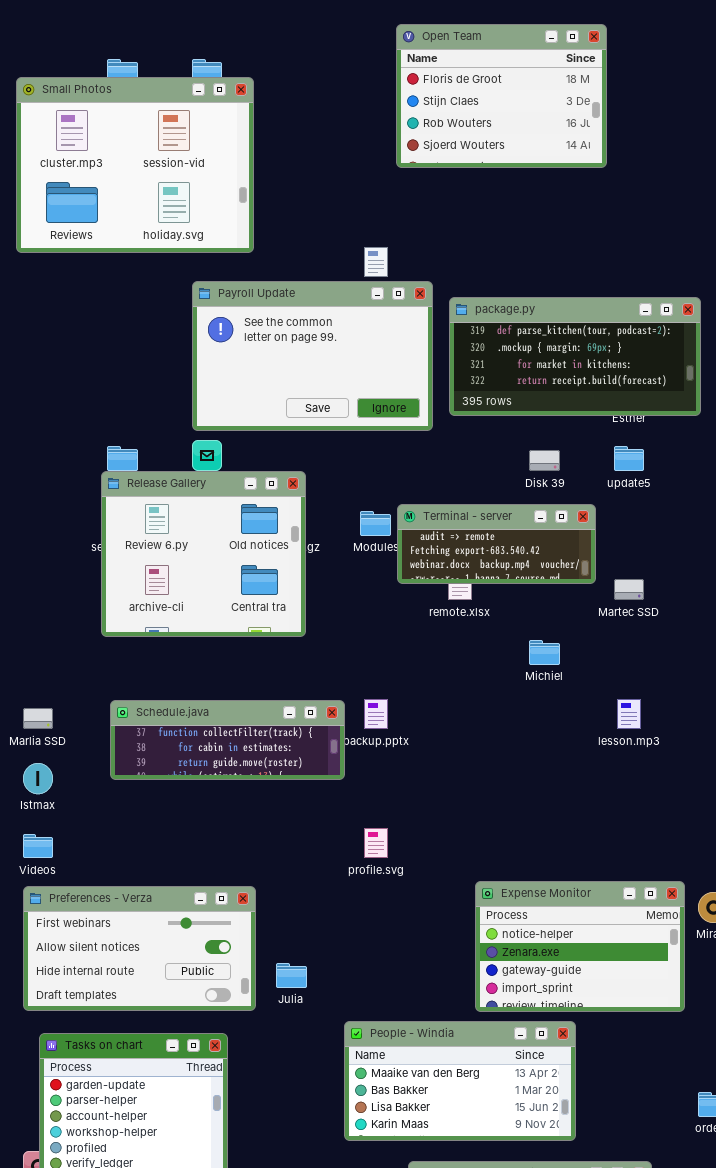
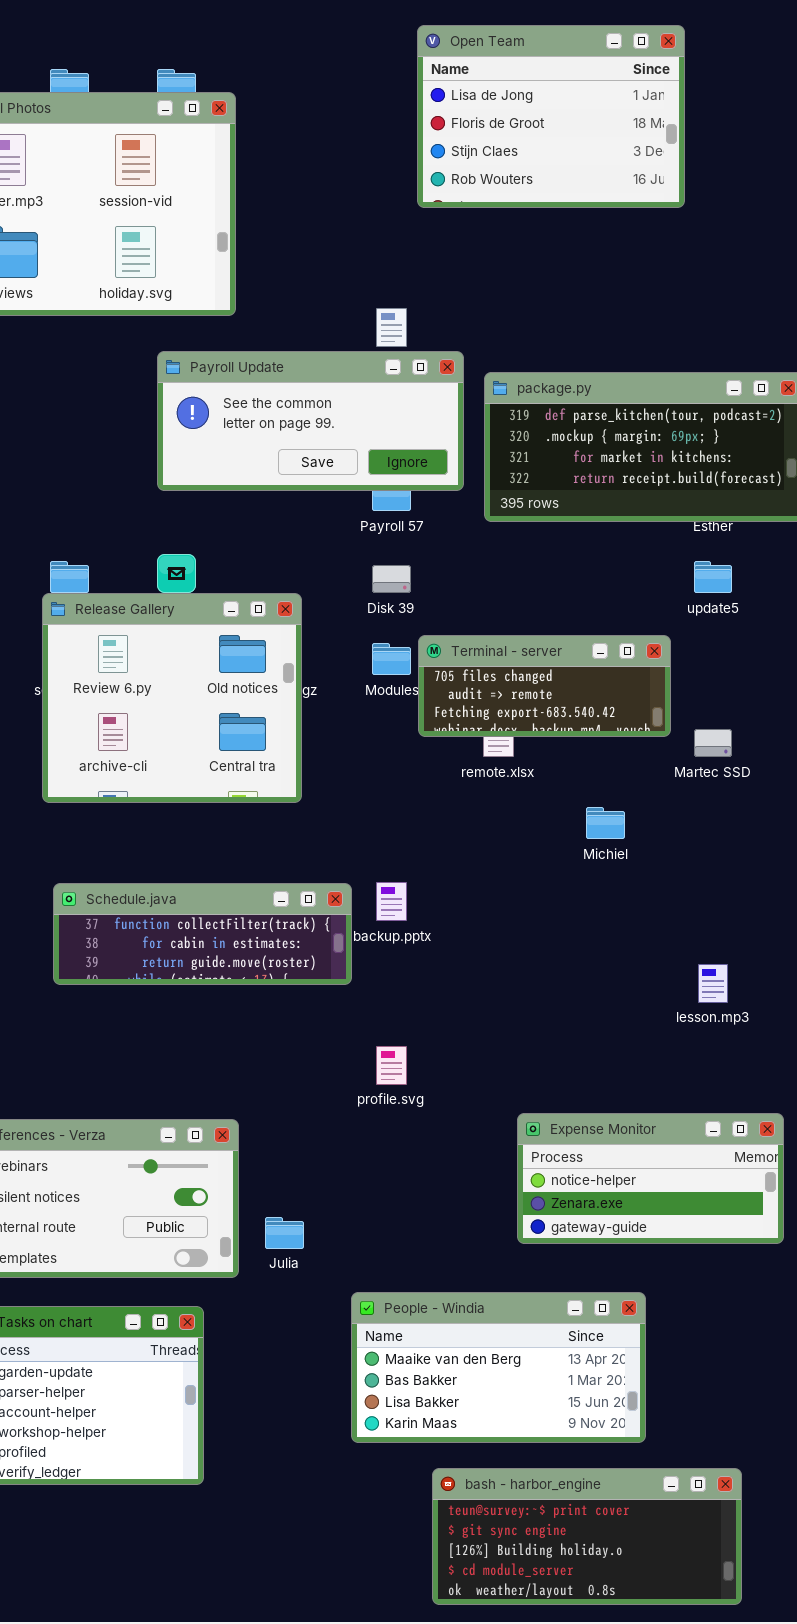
Open Team: [396,24,607,168] -> [417,25,685,208], scrolled up 1 row
Payroll Update: [192,281,433,431] -> [157,351,464,491], resized
Disk 39: [529,450,560,471] -> [372,565,411,593], moved
Terminal - server: [397,504,596,584] -> [418,635,671,737], scrolled up 1 row
lesson.mp3: [617,699,641,729] -> [698,964,728,1003], moved
Expense Monitor: [475,881,685,1012] -> [517,1113,784,1244], resized

